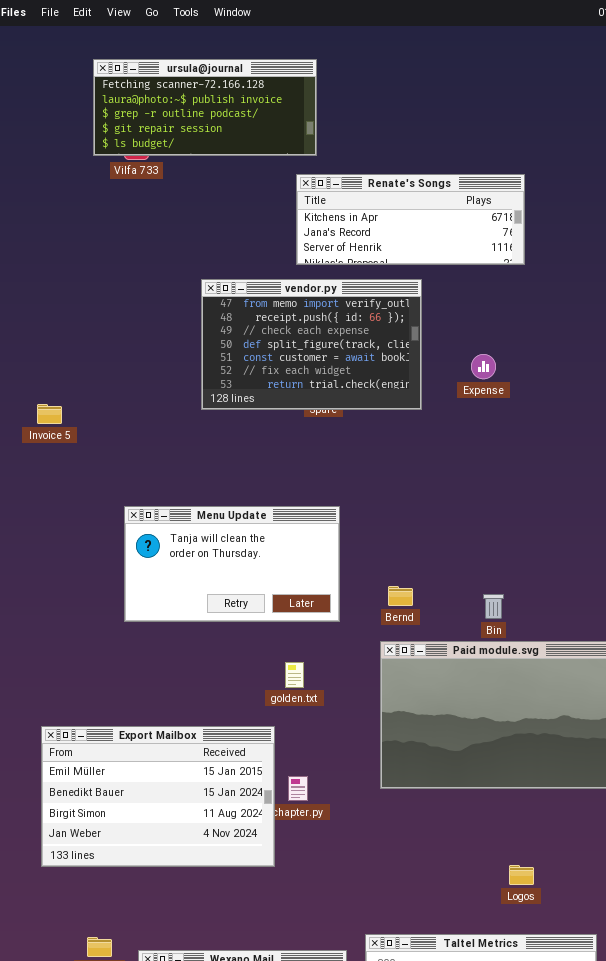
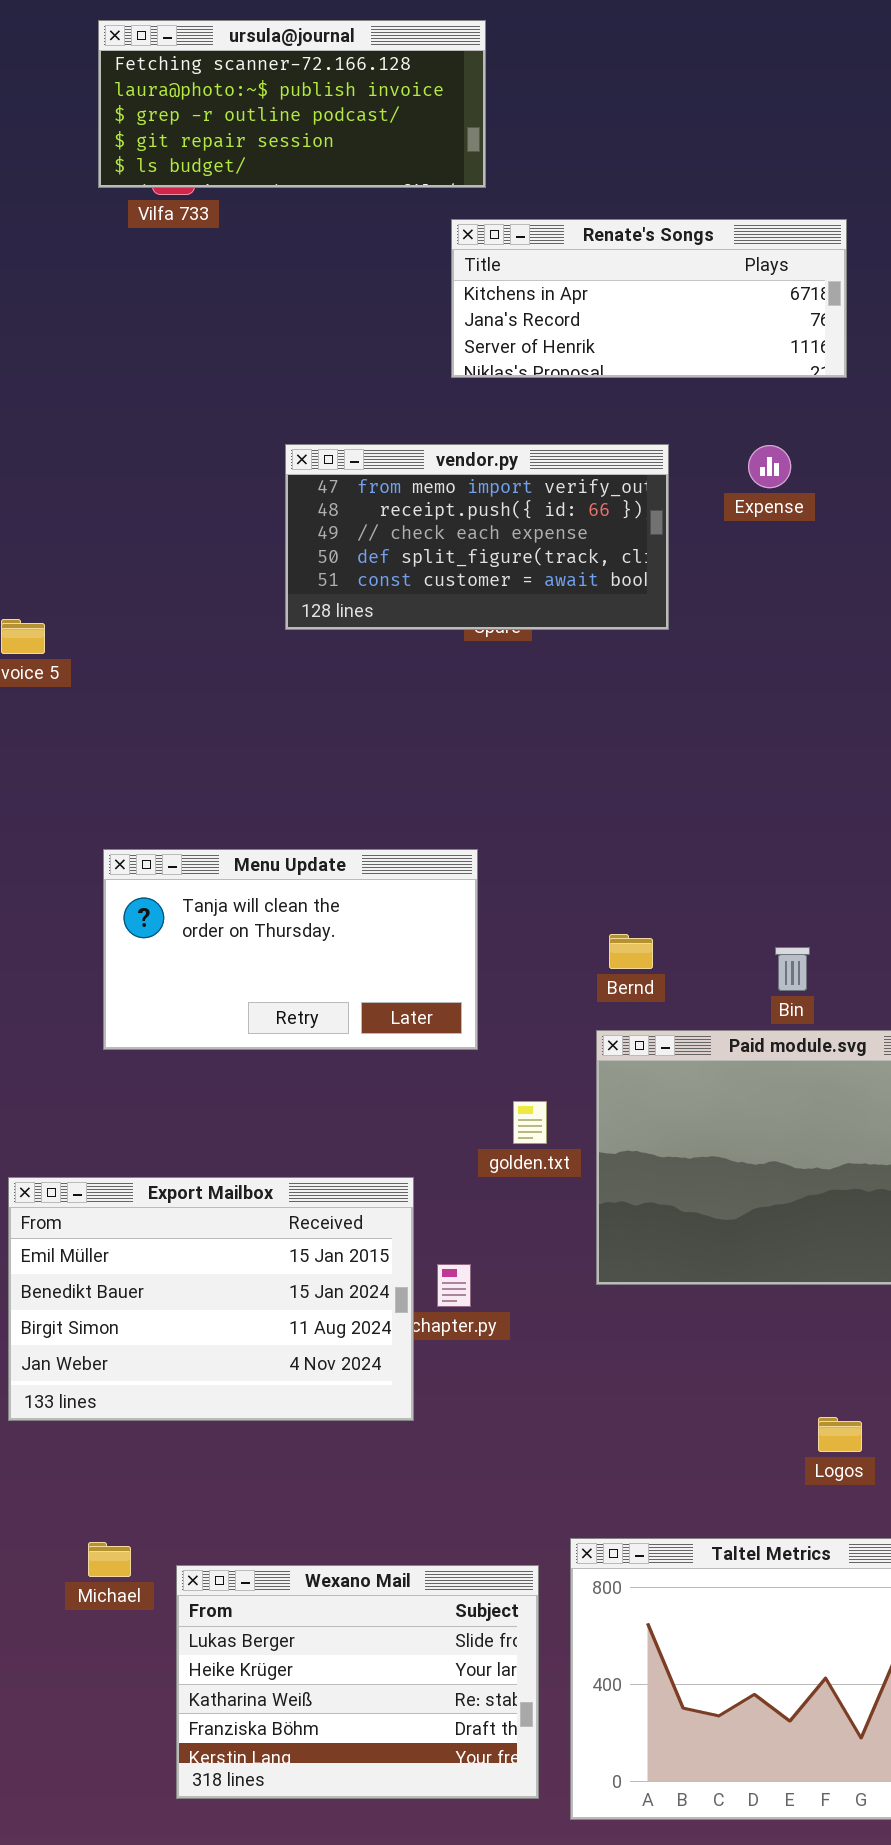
vendor.py: [201,279,422,410] -> [285,444,669,630], resized
Expense: [471,354,496,379] -> [748,445,791,488], moved
Menu Update: [124,506,340,622] -> [103,849,478,1050], moved
golden.txt: [285,662,304,688] -> [513,1101,547,1144], moved

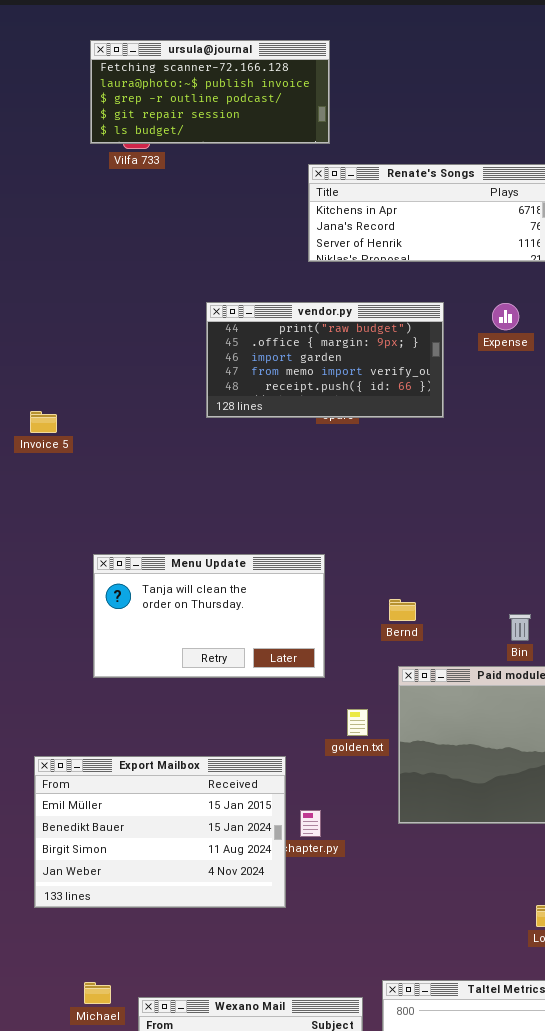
vendor.py: [285,444,669,630] -> [206,302,444,418], scrolled up 3 rows
Bernd: [609,934,653,969] -> [389,599,416,621], moved

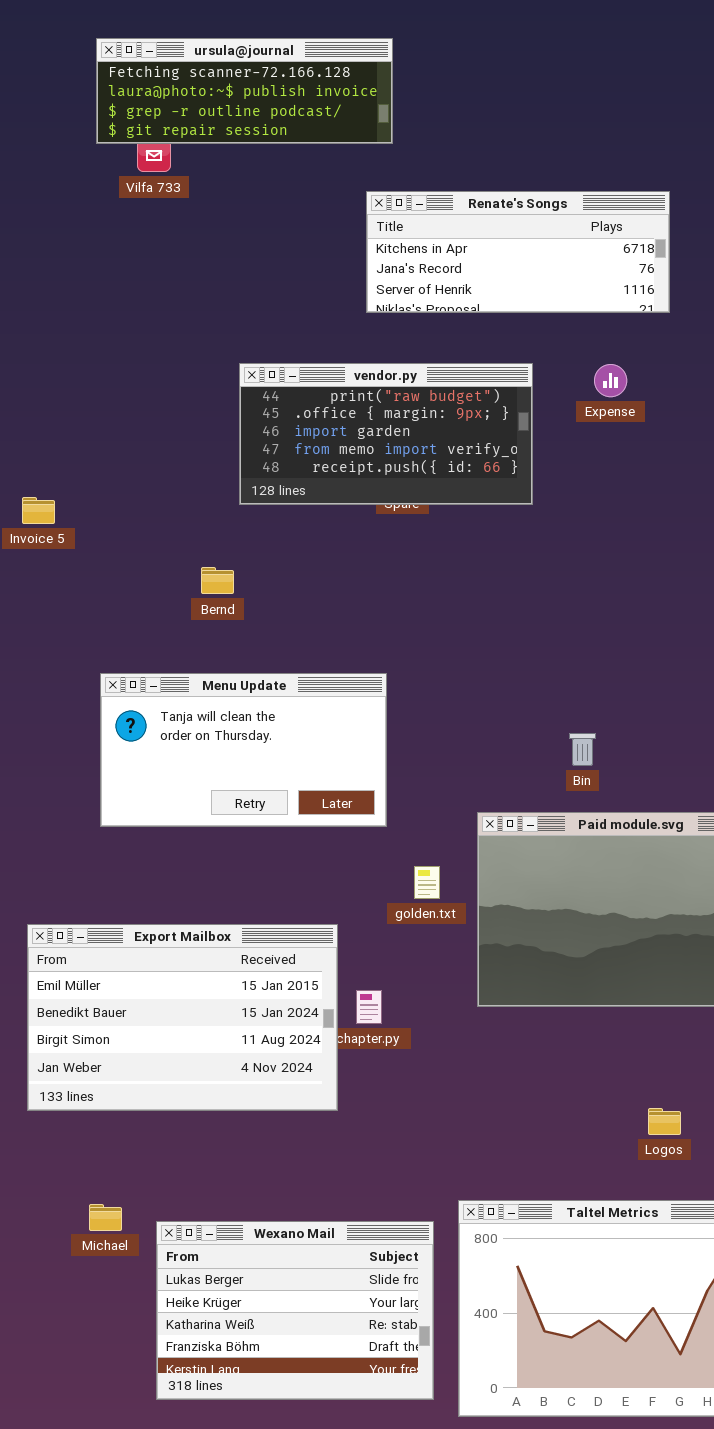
ursula@journal: [90,40,330,144] -> [96,38,393,144], resized
Bernd: [389,599,416,621] -> [201,567,234,594], moved
Bin: [509,614,531,641] -> [569,733,596,766], moved

